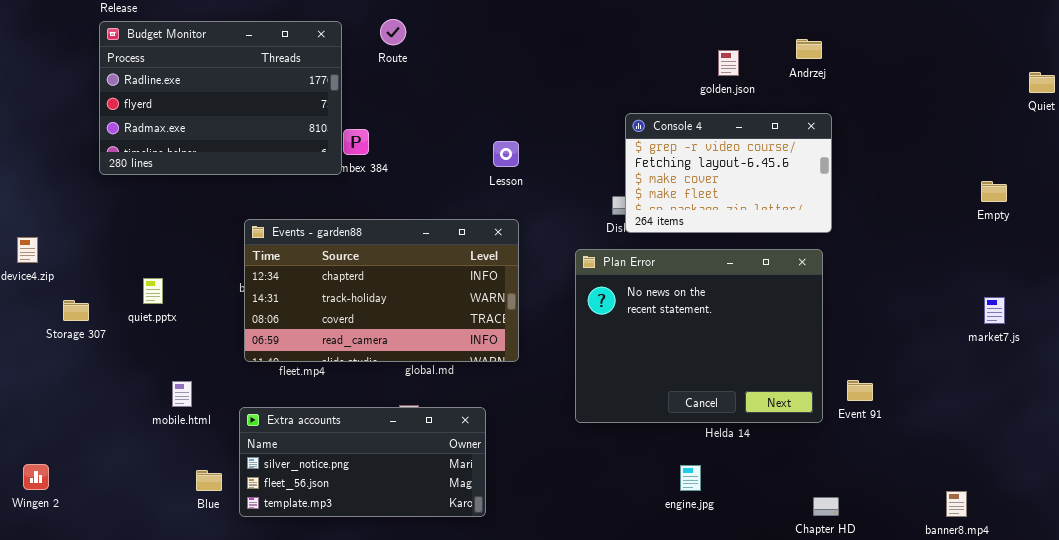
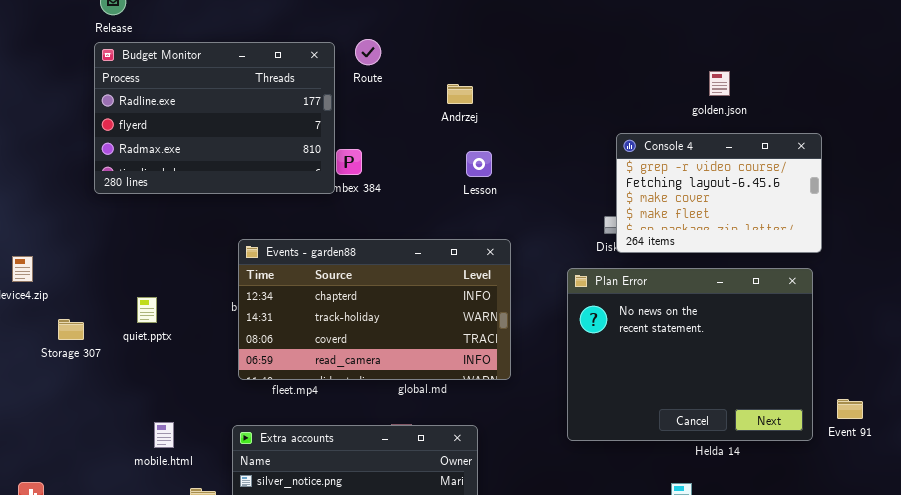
Route: [380,19,406,45] -> [355,39,381,65], moved
Andrzej: [796,39,822,59] -> [447,84,473,104], moved
Lesson: [493,141,519,167] -> [466,151,492,177], moved
mobile.html: [172,381,192,407] -> [154,422,174,448], moved

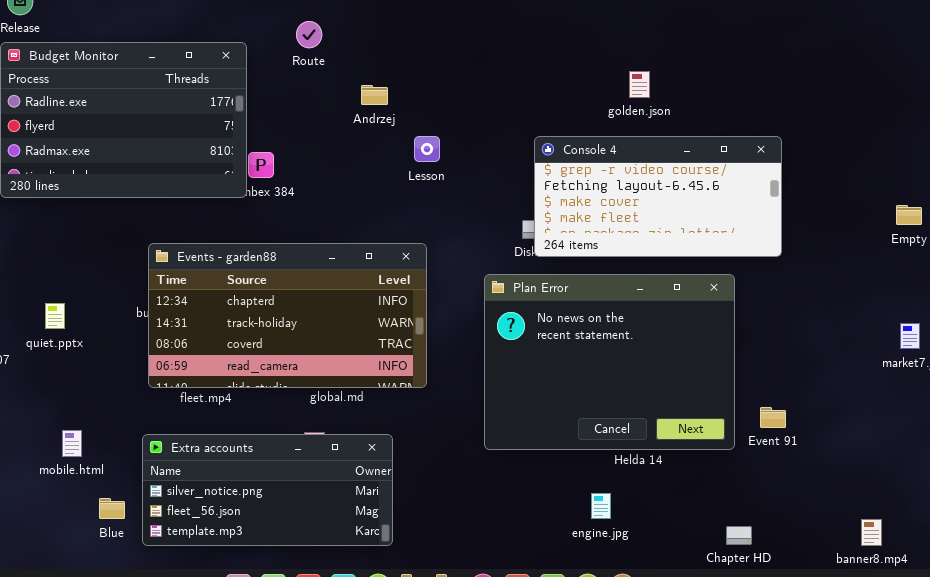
Route: [355,39,381,65] -> [296,21,322,48], moved
Console 4: [616,133,822,253] -> [534,136,782,257], resized
Lesson: [466,151,492,177] -> [414,136,440,162], moved

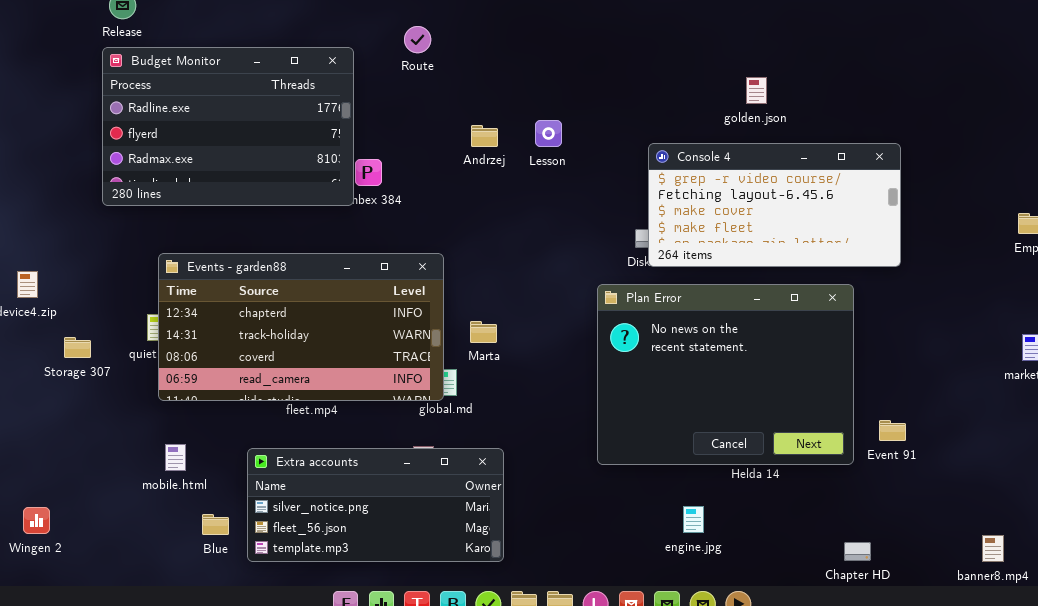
Andrzej: [361,85,388,105] -> [471,125,498,147], moved
Lesson: [414,136,440,162] -> [535,120,562,147], moved
Events - garden88: [148,243,427,388] -> [158,253,444,401], moved
engine.jpg: [591,493,611,519] -> [683,506,704,533], moved

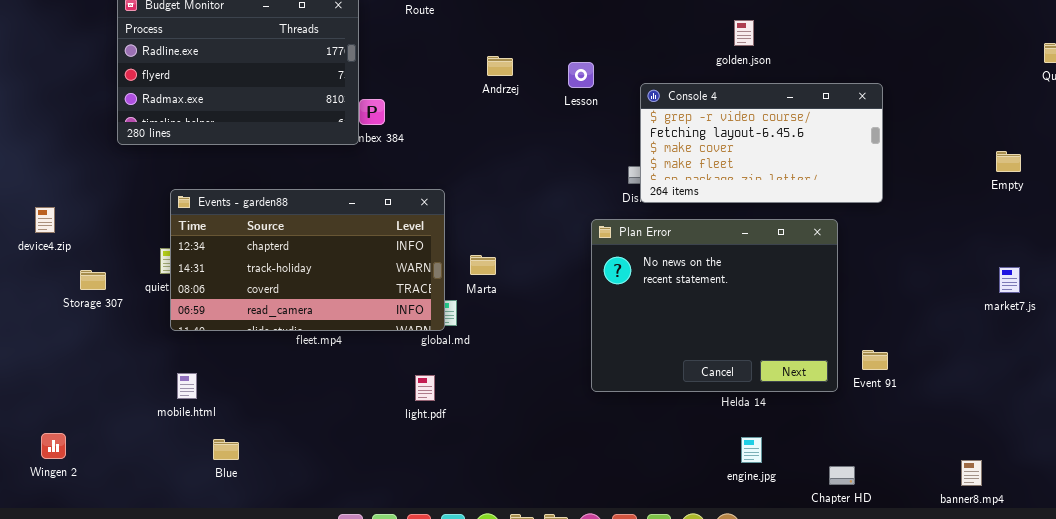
Lesson: [535,120,562,147] -> [568,62,594,88], moved
Andrzej: [471,125,498,147] -> [487,56,513,76], moved
Extra accounts: [247,448,504,562] -> none, closed
engine.jpg: [683,506,704,533] -> [741,437,762,463], moved

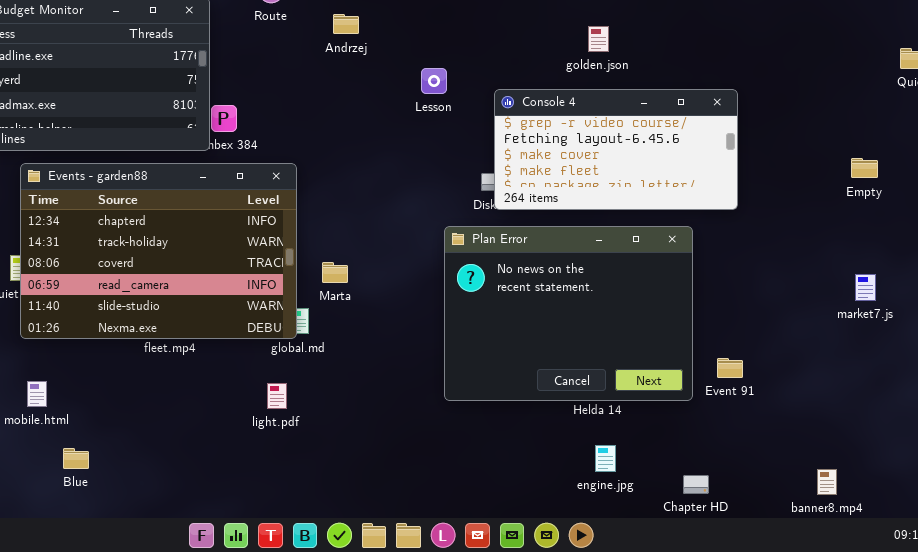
Andrzej: [487,56,513,76] -> [333,14,359,34], moved
Events - garden88: [170,189,445,331] -> [20,163,297,339], resized

